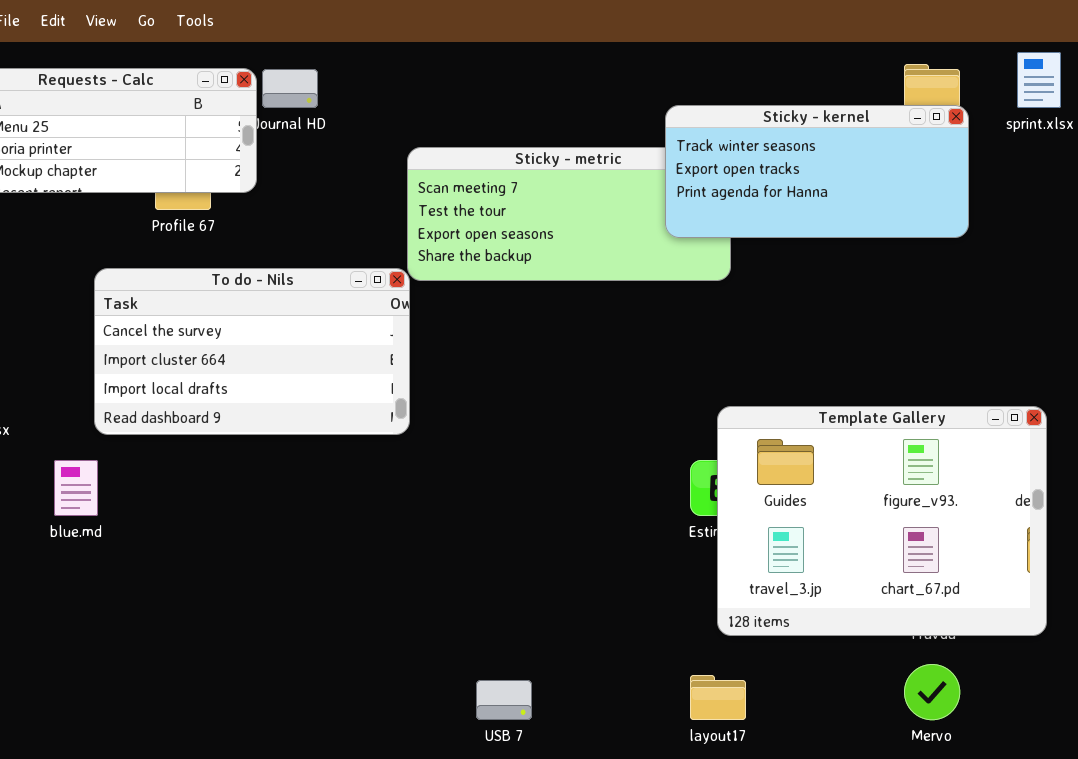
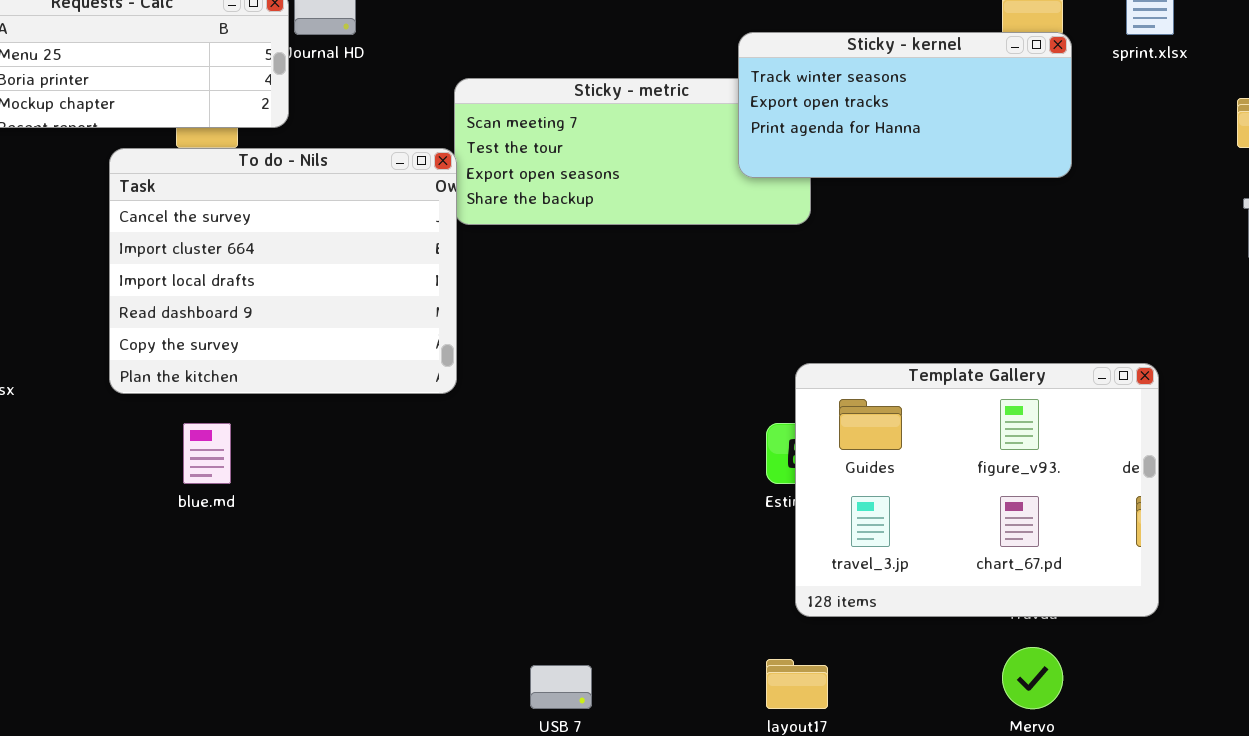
To do - Nils: [94,268,410,435] -> [109,148,457,394], resized
blue.md: [54,460,98,516] -> [183,423,231,484], moved

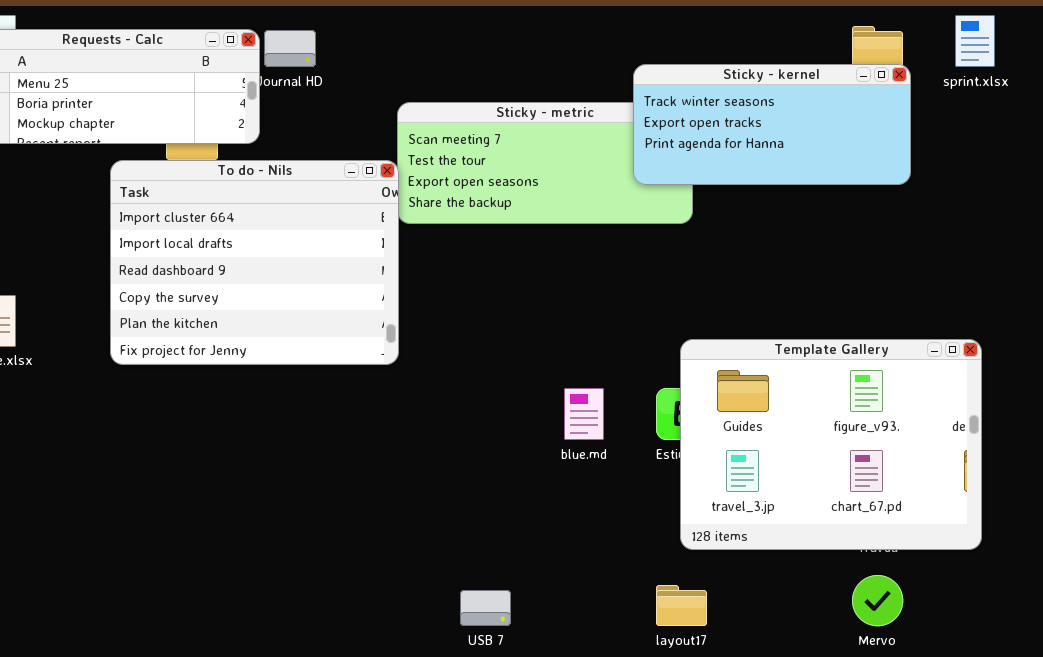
To do - Nils: [109,148,457,394] -> [110,160,399,365], scrolled down 1 row
blue.md: [183,423,231,484] -> [564,388,604,440], moved

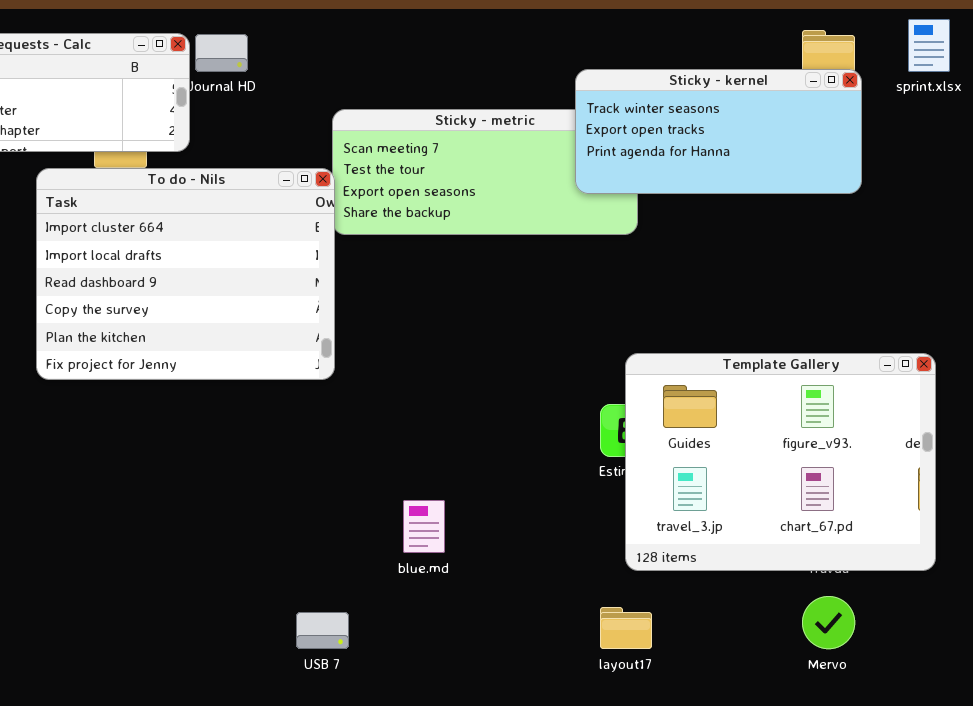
blue.md: [564,388,604,440] -> [403,500,445,553], moved
USB 7: [460,590,511,626] -> [296,612,349,649], moved

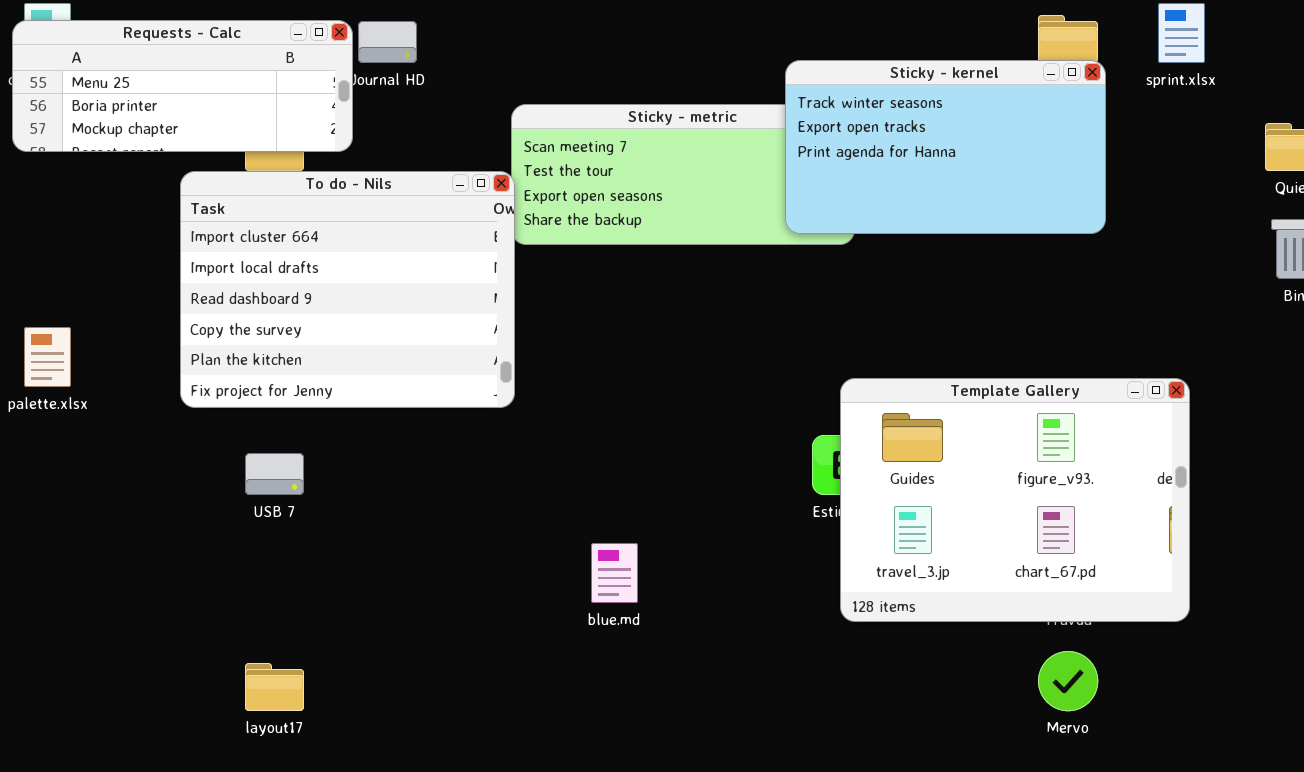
Sticky - kernel: [575,69,862,194] -> [785,60,1106,234], resized
layout17: [600,607,652,649] -> [245,663,304,711], moved
USB 7: [296,612,349,649] -> [245,453,304,495], moved

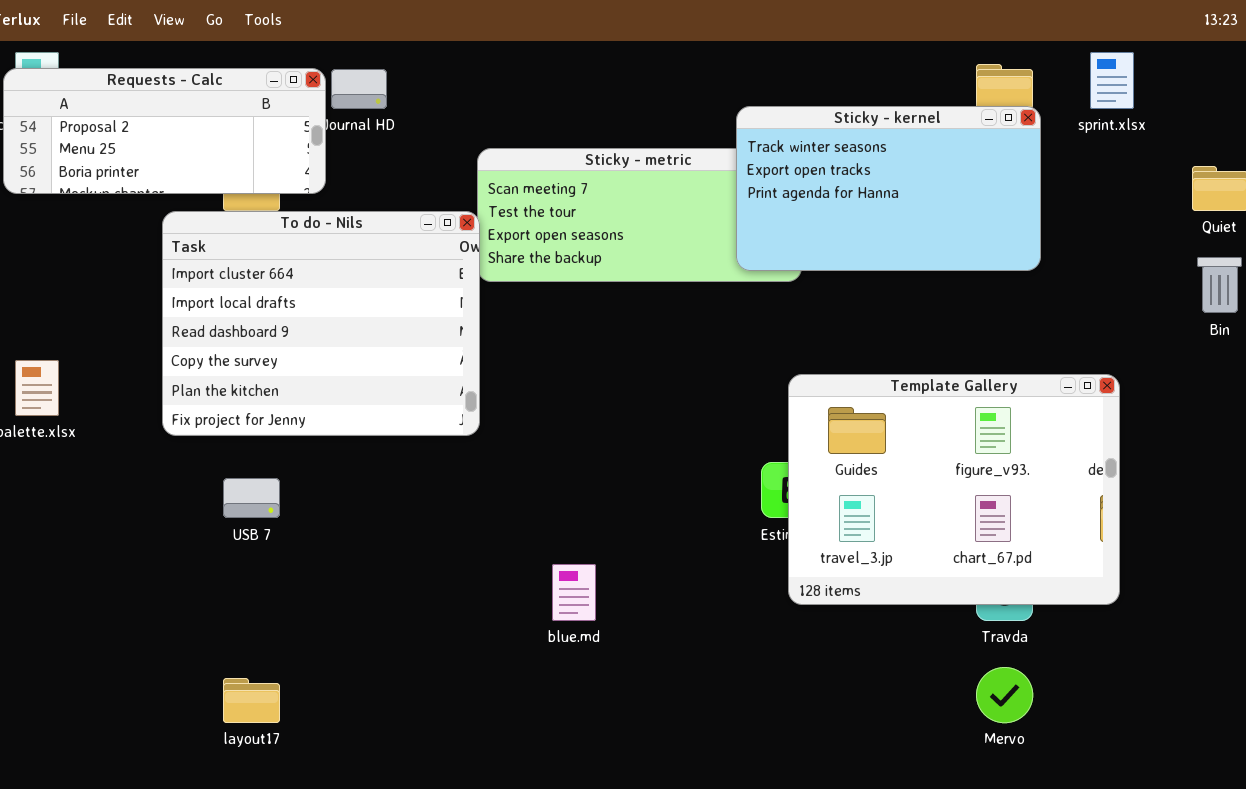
Requests - Calc: [12,20,353,152] -> [3,68,326,194], scrolled up 1 row
Template Gallery: [840,378,1190,622] -> [788,374,1120,605], moved

